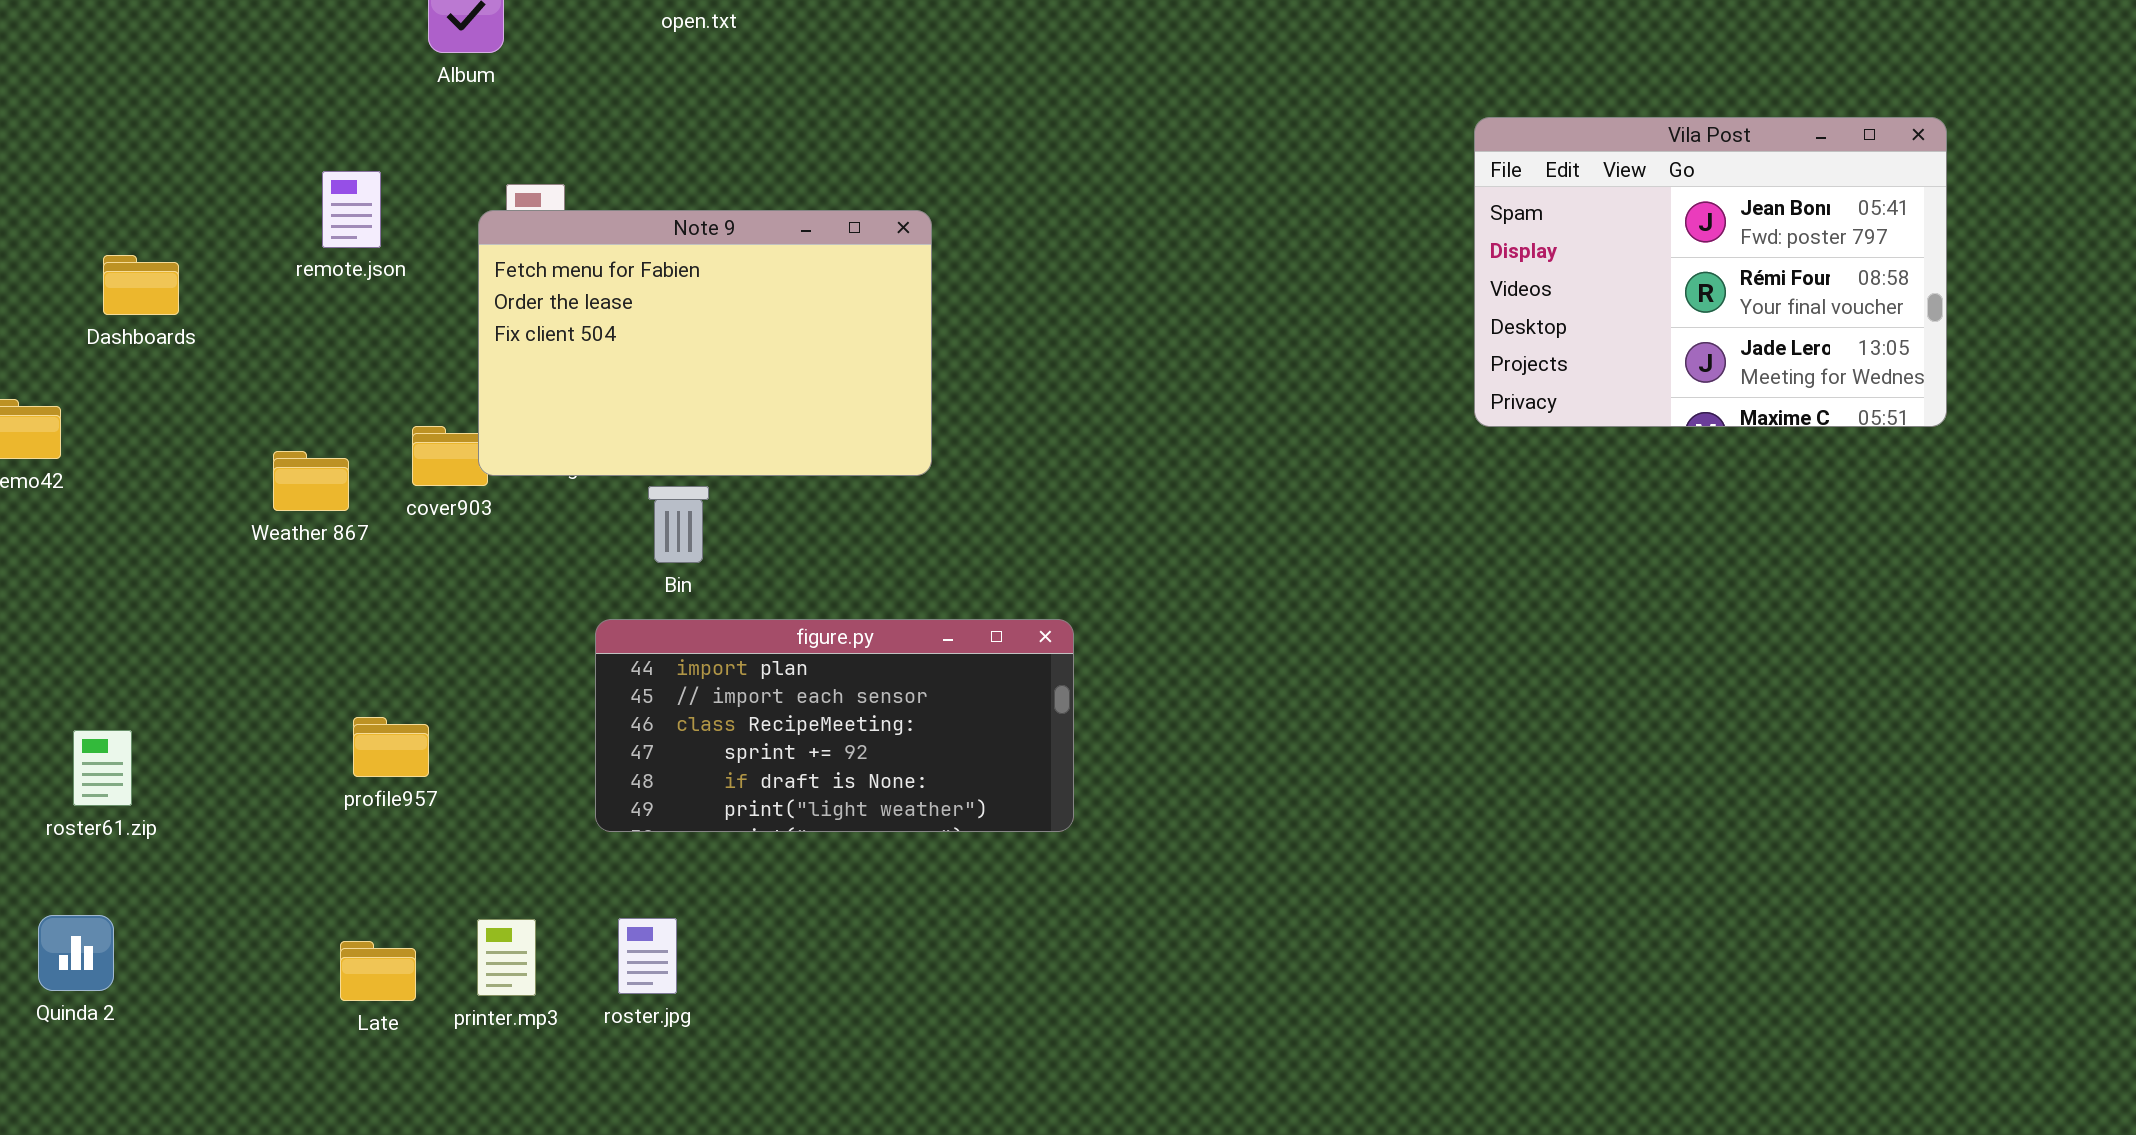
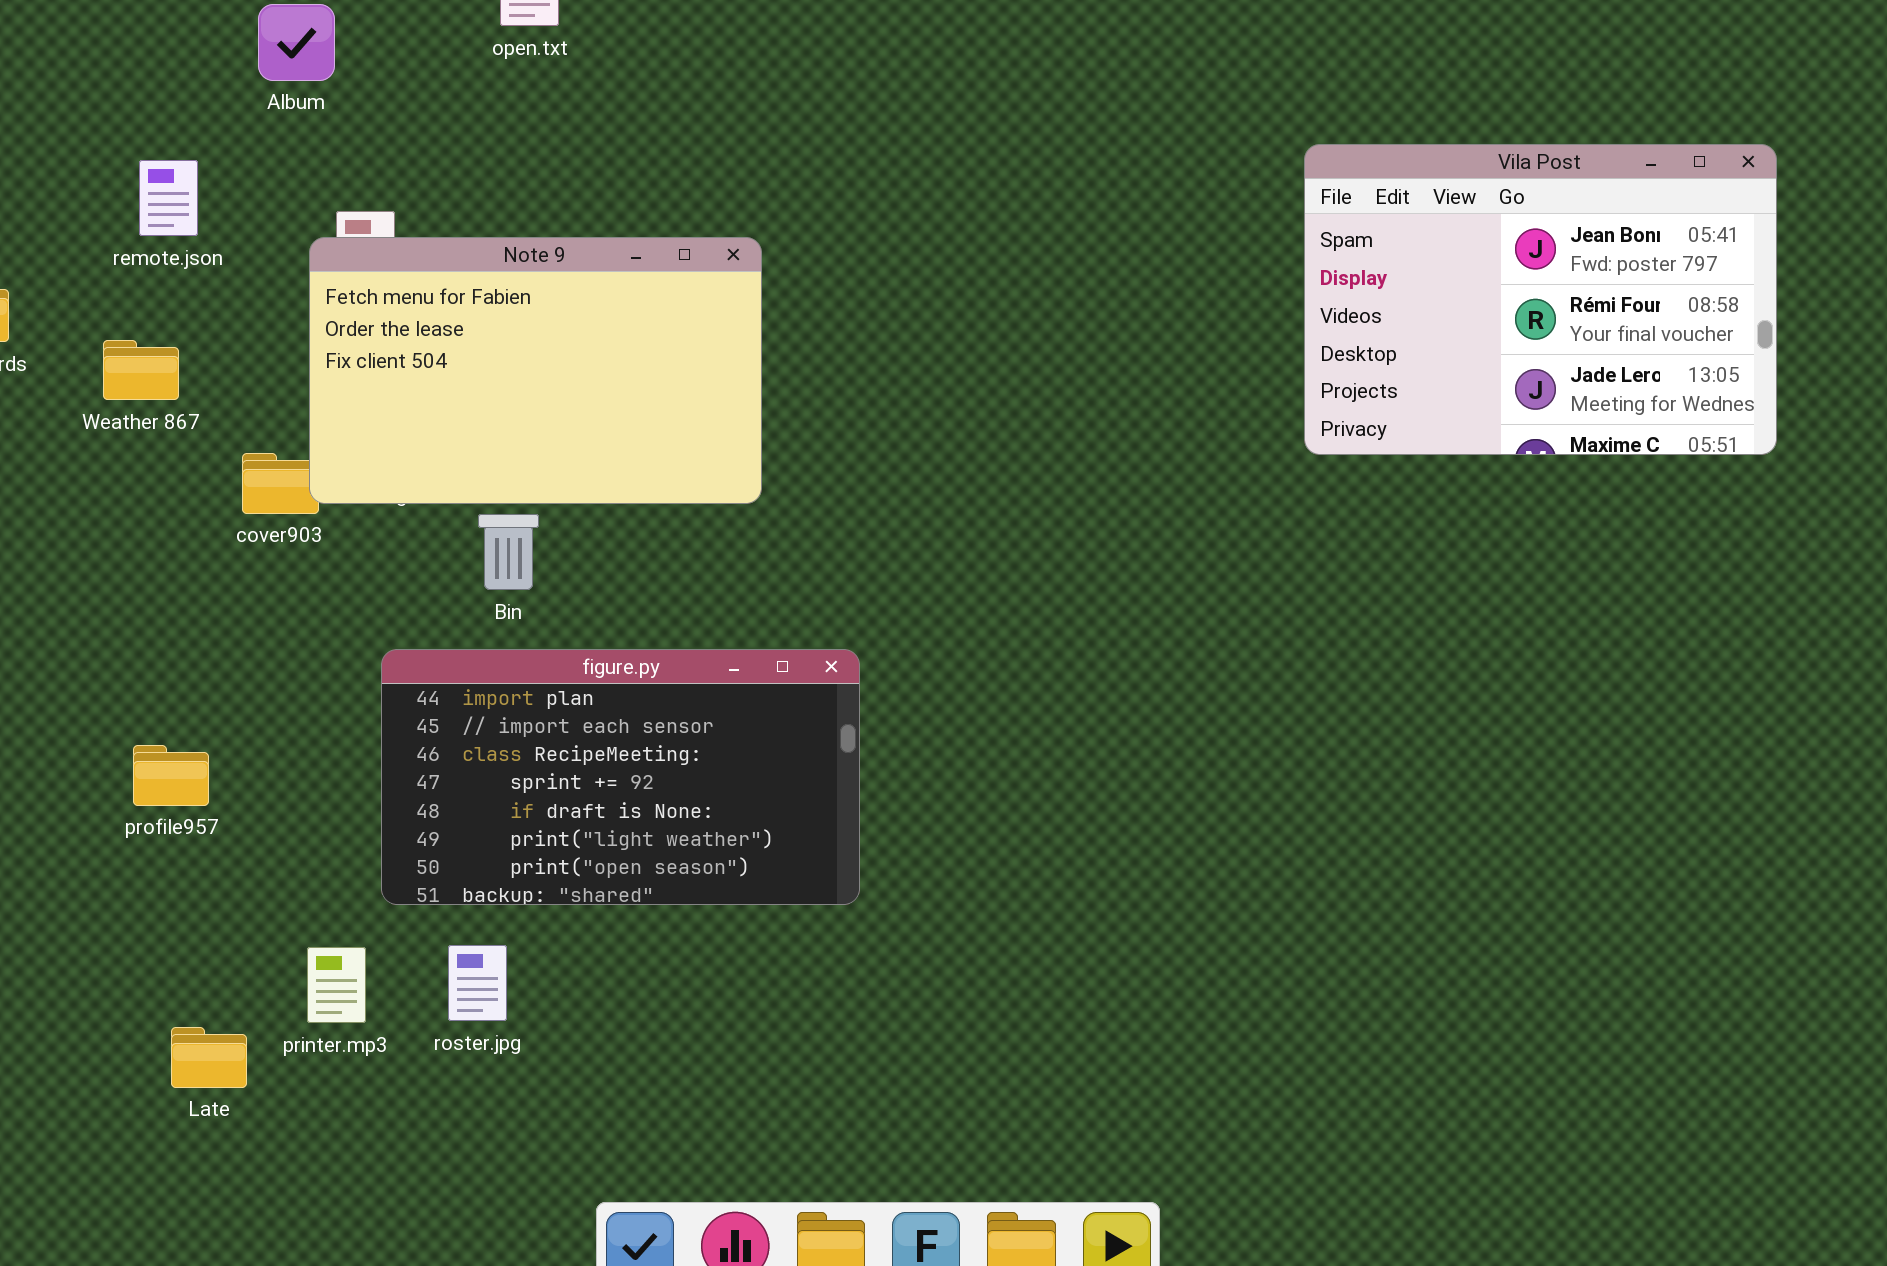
remote.json: [322,171,381,248] -> [139,160,198,236], moved
Weather 867: [273,451,349,511] -> [103,340,179,400], moved
figure.py: [595,619,1074,832] -> [381,649,860,905], moved, resized
profile957: [353,717,429,777] -> [133,745,209,806], moved
Late: [340,941,416,1001] -> [171,1027,247,1088], moved

